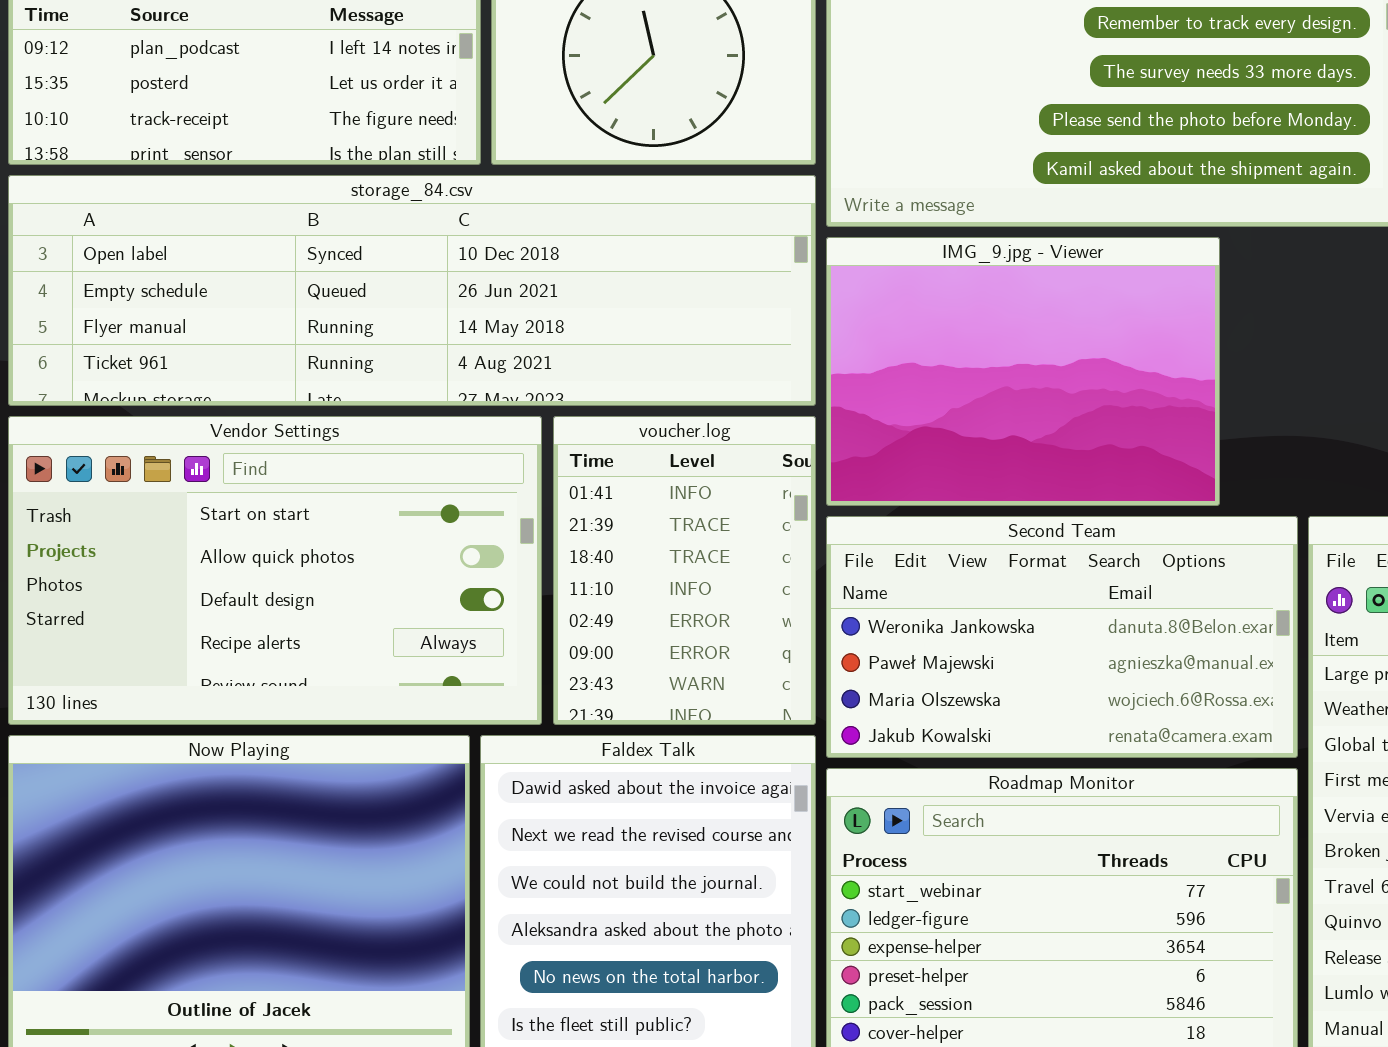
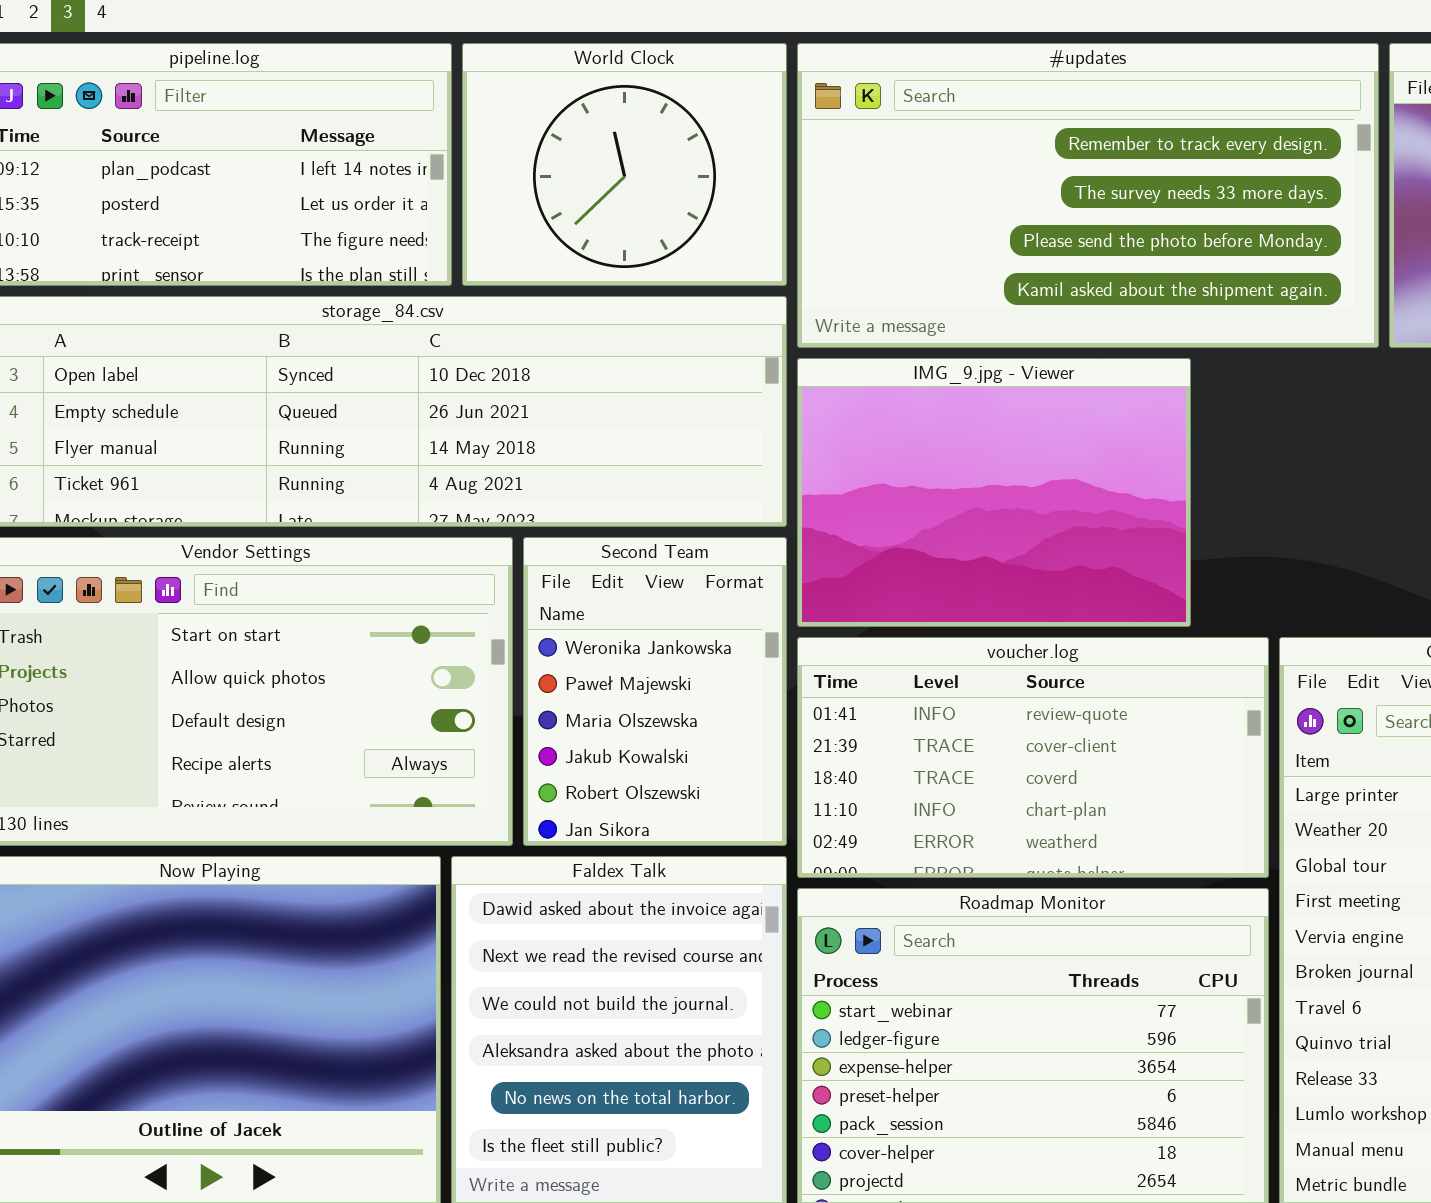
voucher.log: [553,416,816,725] -> [797,637,1269,878], moved, resized
Second Team: [826,516,1298,758] -> [523,537,787,846], moved, resized

